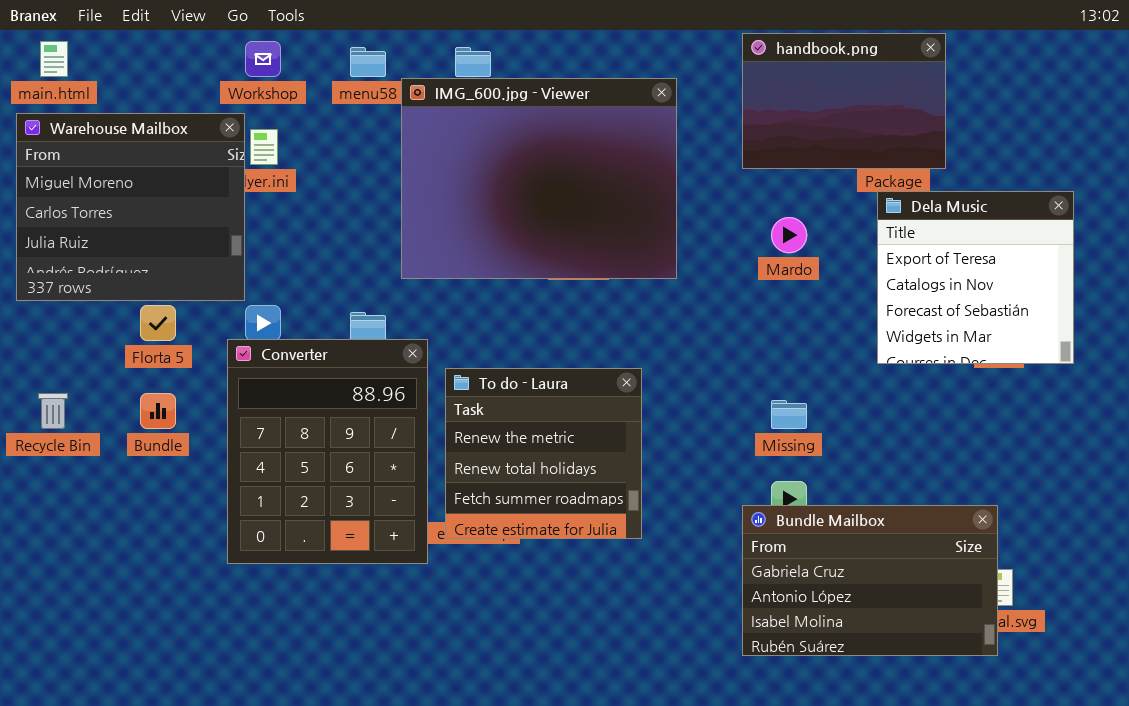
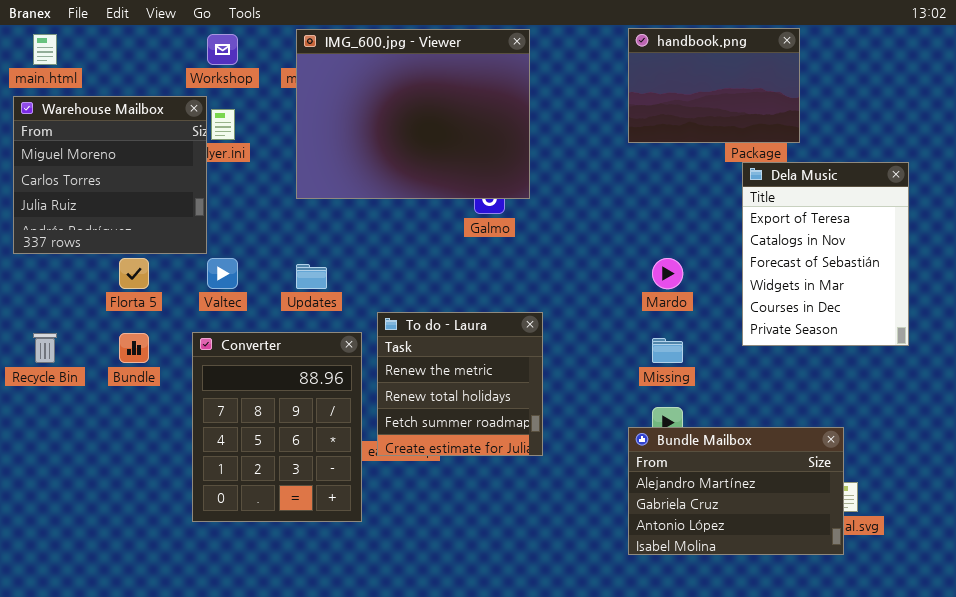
IMG_600.jpg - Viewer: [401,78,677,279] -> [296,29,530,199], moved
Dela Music: [877,191,1074,364] -> [742,162,909,346], resized
Mardo: [771,217,807,253] -> [652,258,683,289], moved
Converter: [227,339,428,564] -> [192,332,362,522], moved
Bundle Mailbox: [742,505,998,656] -> [628,427,844,555], scrolled up 1 row

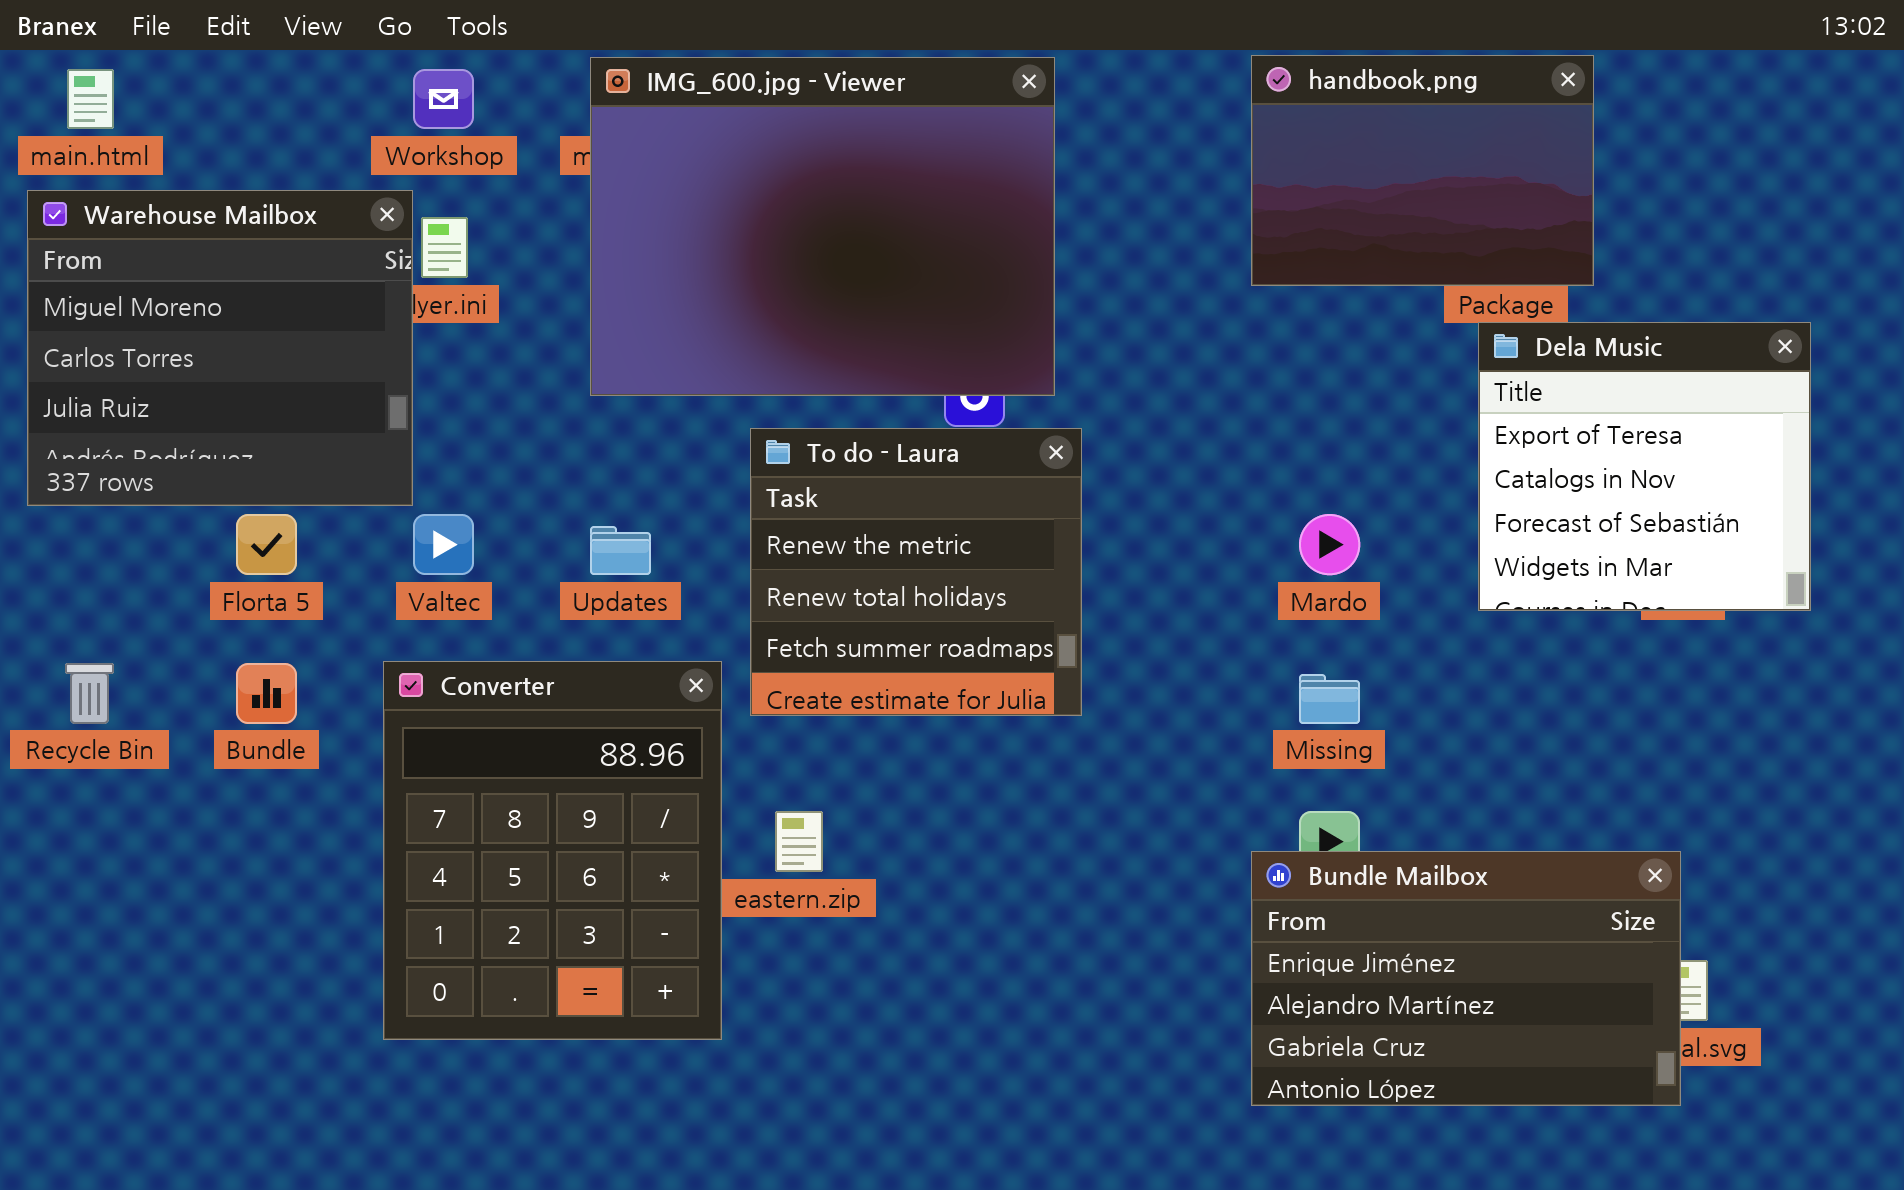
Dela Music: [742,162,909,346] -> [1478,322,1811,611], resized
To do - Laura: [377,312,543,456] -> [750,428,1082,716], moved
Bundle Mailbox: [628,427,844,555] -> [1251,851,1681,1106], scrolled up 1 row

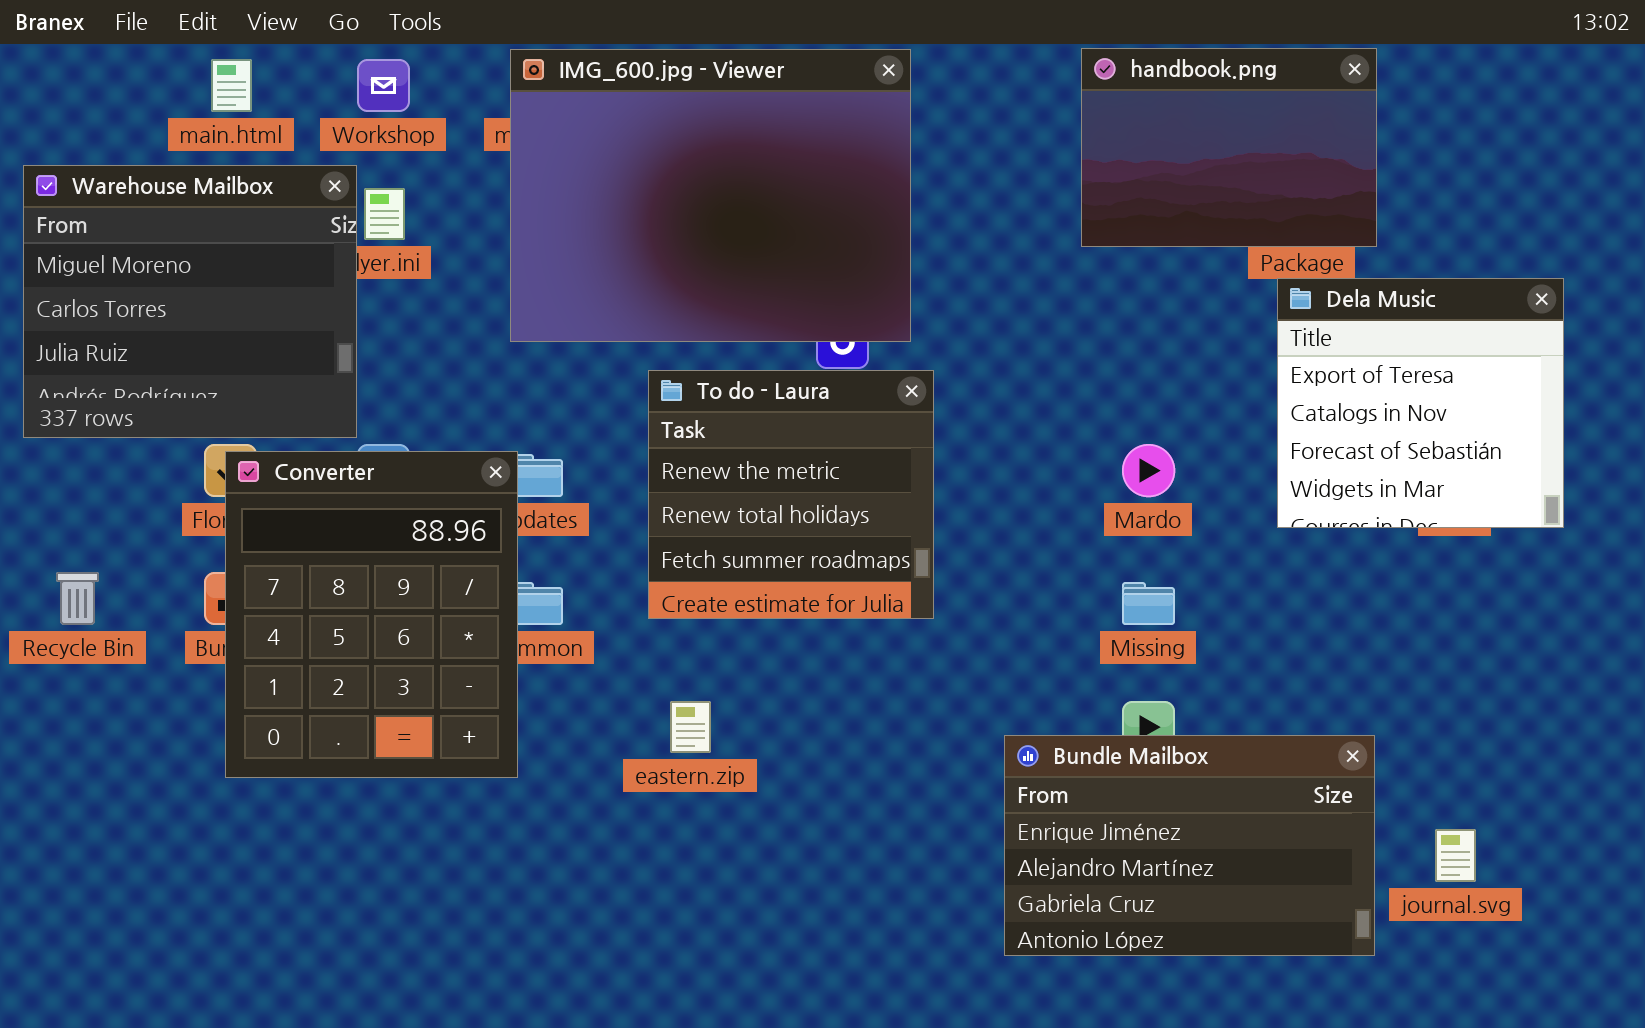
main.html: [67,69,114,129] -> [211,59,252,112], moved
Converter: [383,661,722,1040] -> [225,451,518,778], moved
Bundle Mailbox: [1251,851,1681,1106] -> [1004,735,1375,956], moved

